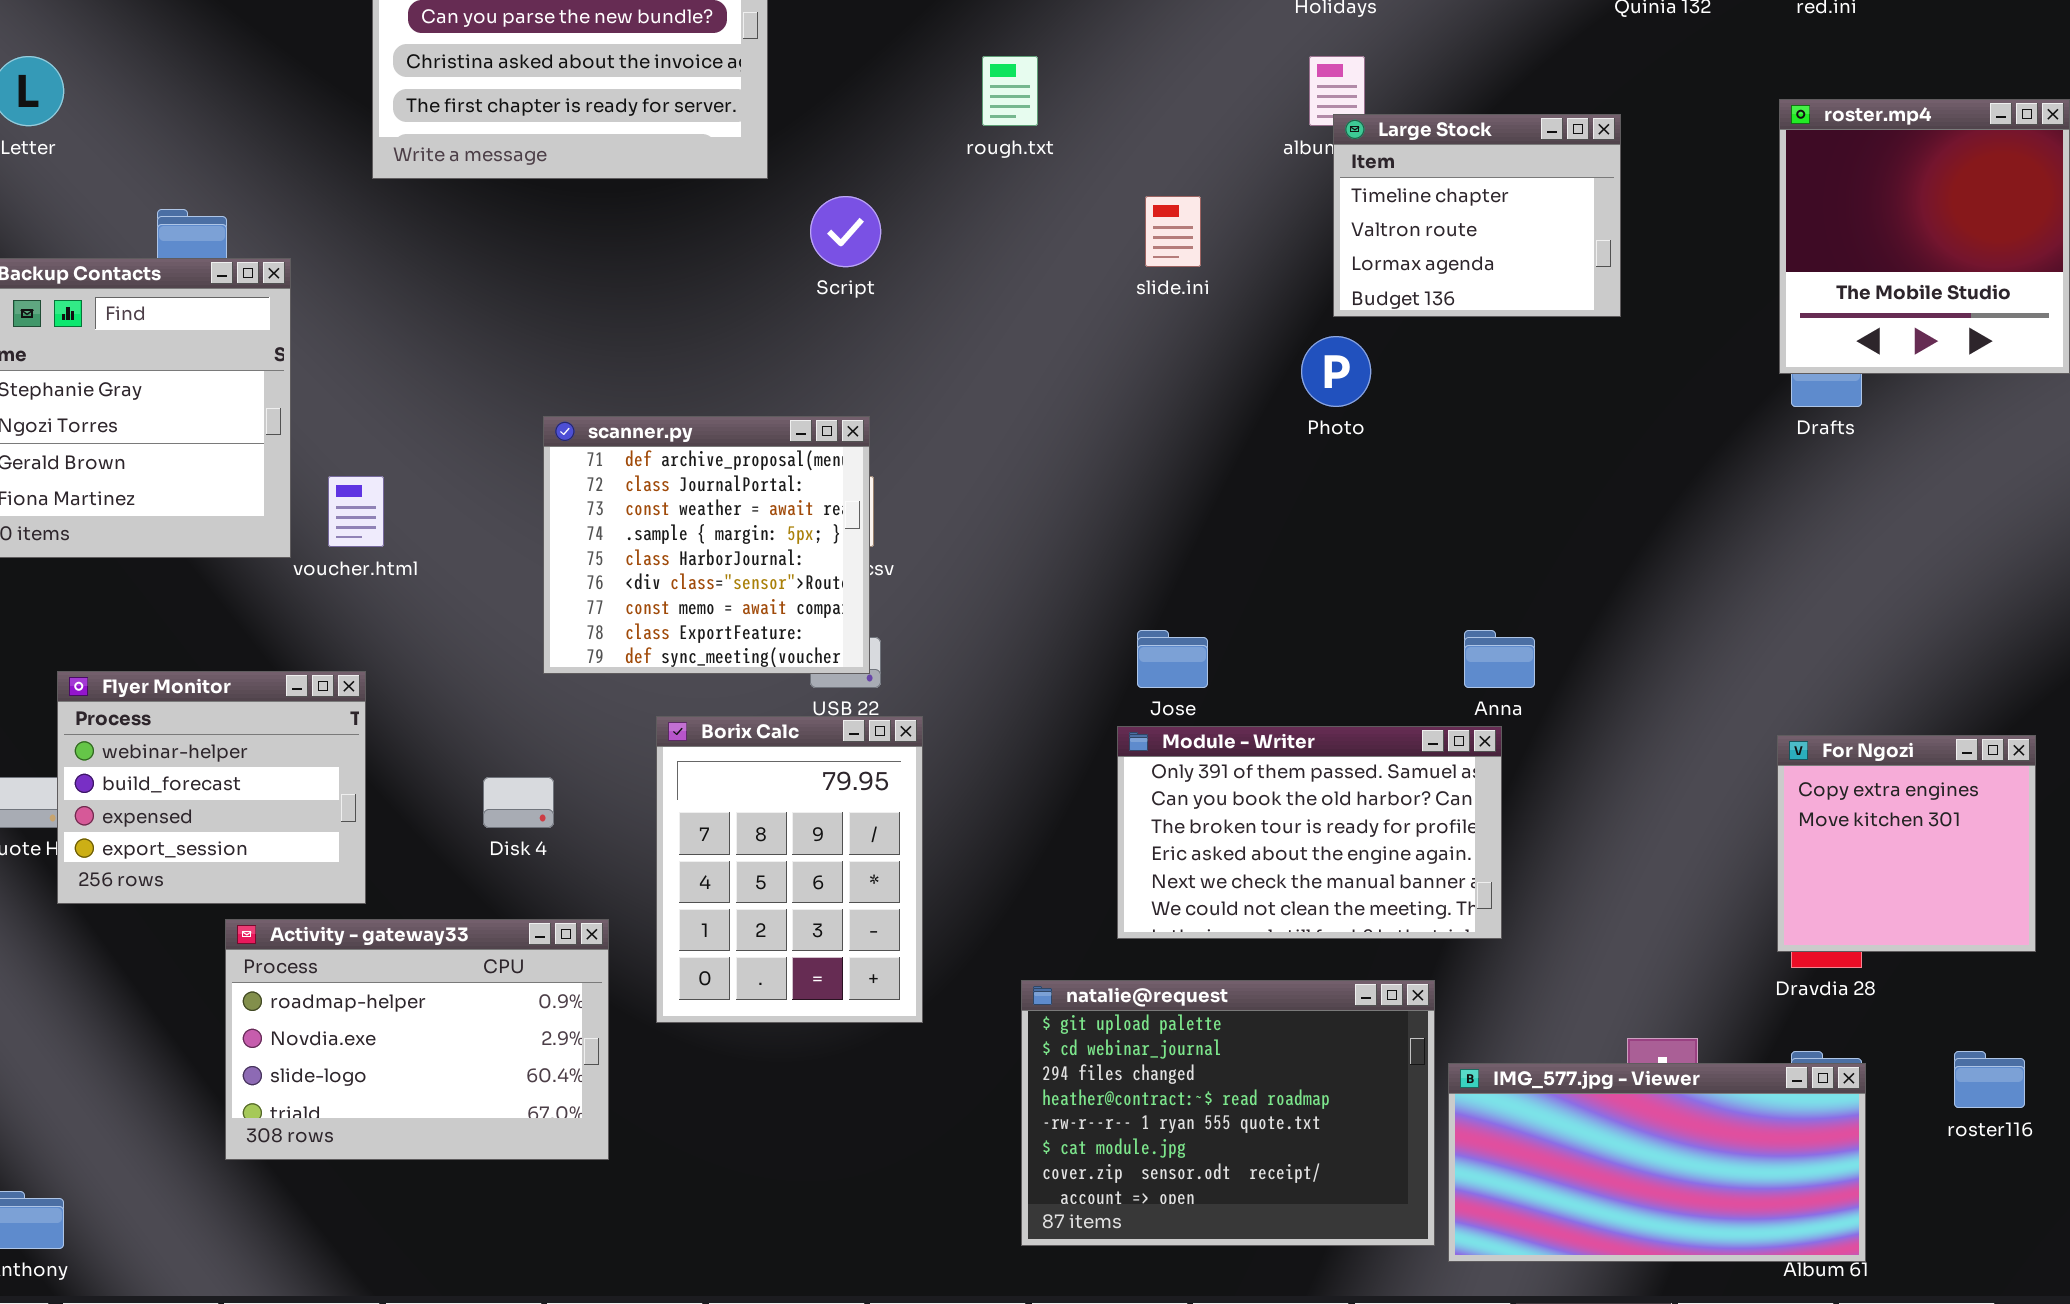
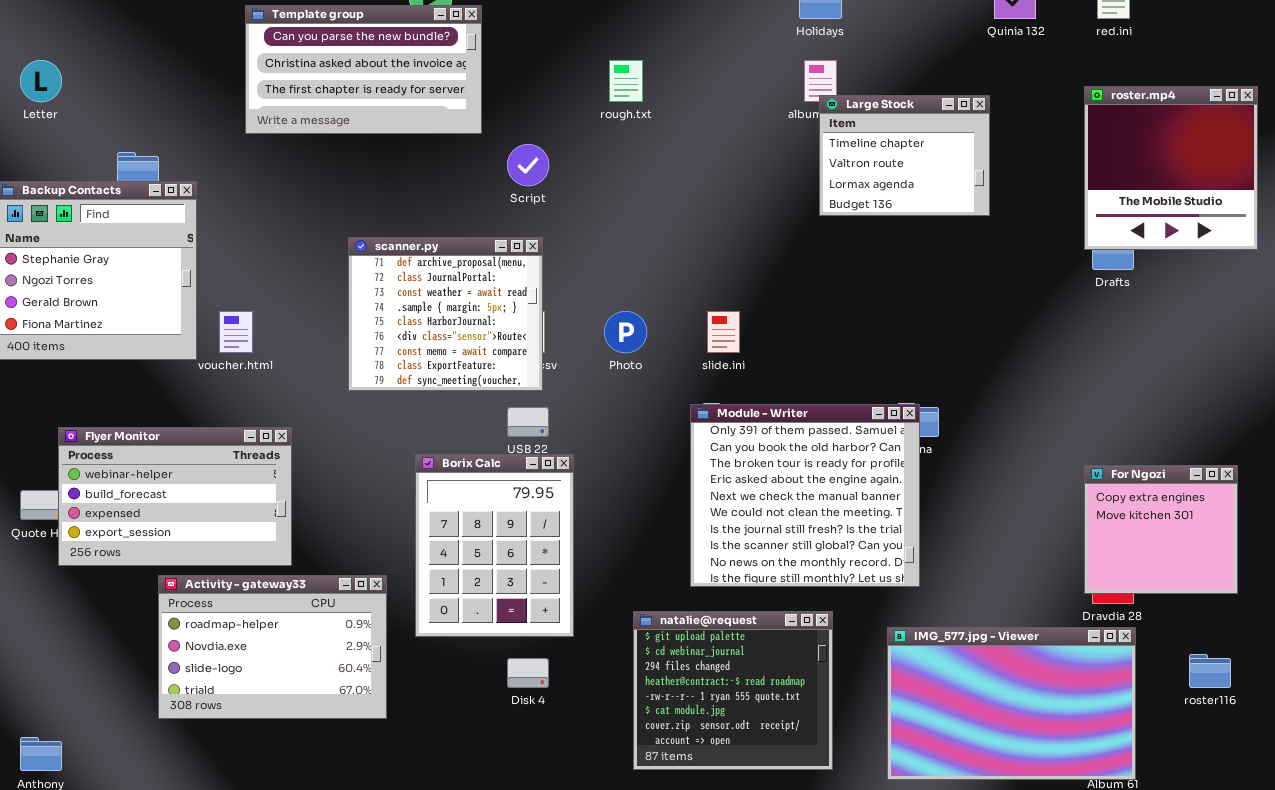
slide.ini: [1145,196,1201,267] -> [707,311,740,353], moved
Photo: [1301,336,1371,407] -> [604,311,647,353], moved
scanner.py: [543,416,870,674] -> [348,237,543,391], moved
Flyer Monitor: [57,671,366,904] -> [58,427,292,566], resized
Module - Writer: [1117,726,1502,939] -> [690,404,920,587], resized
Disk 4: [483,777,554,828] -> [507,658,549,688], moved
natalie@request: [1021,980,1435,1246] -> [633,611,833,770], resized
IMG_577.jpg - Viewer: [1448,1063,1866,1262] -> [887,627,1136,780], resized

